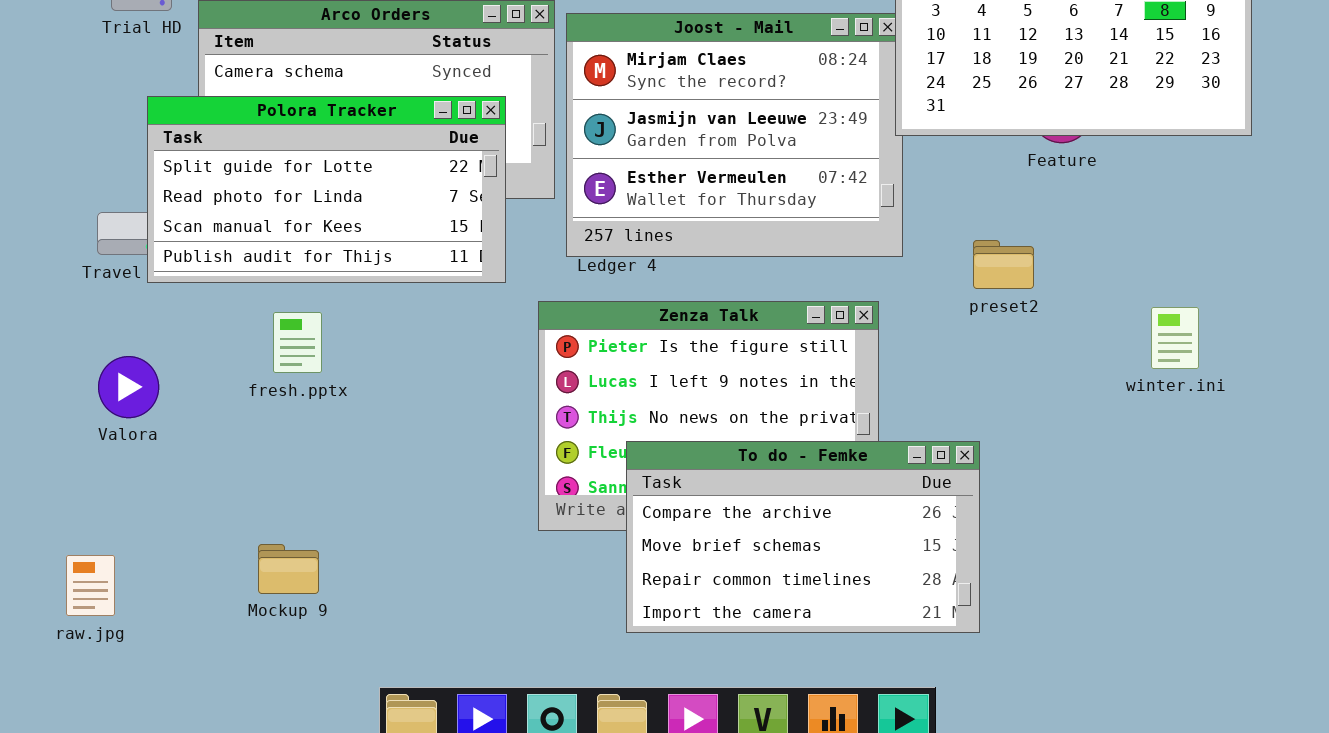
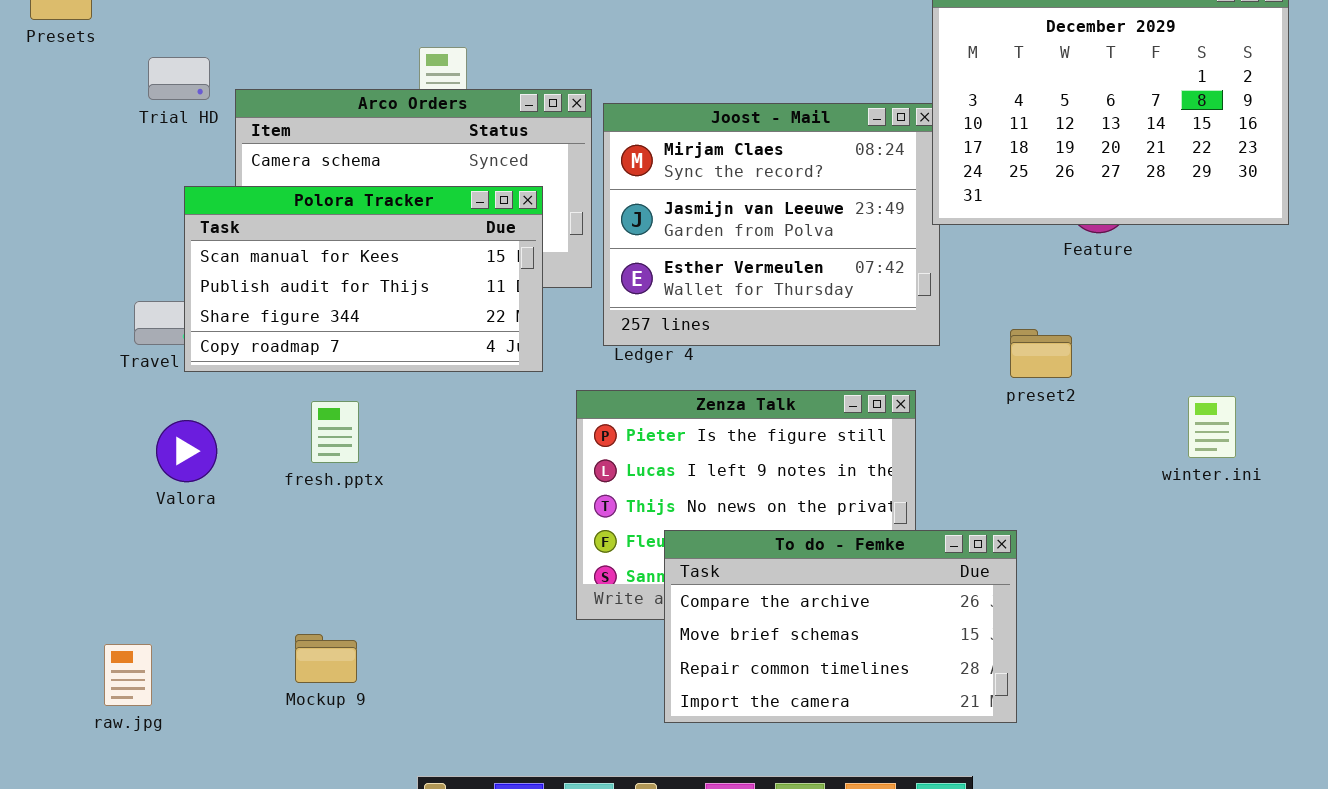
Polora Tracker: [147,96,506,283] -> [184,186,543,372], scrolled down 2 rows
Valora: [98,356,159,418] -> [156,420,217,482], moved

